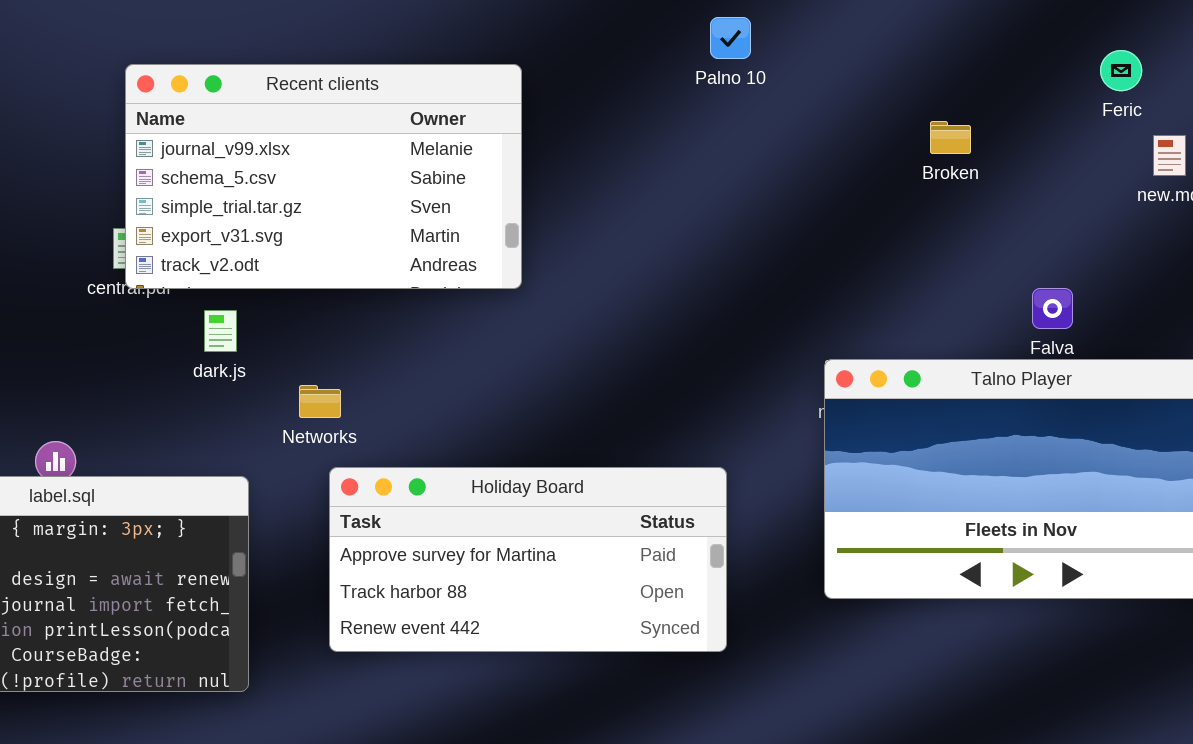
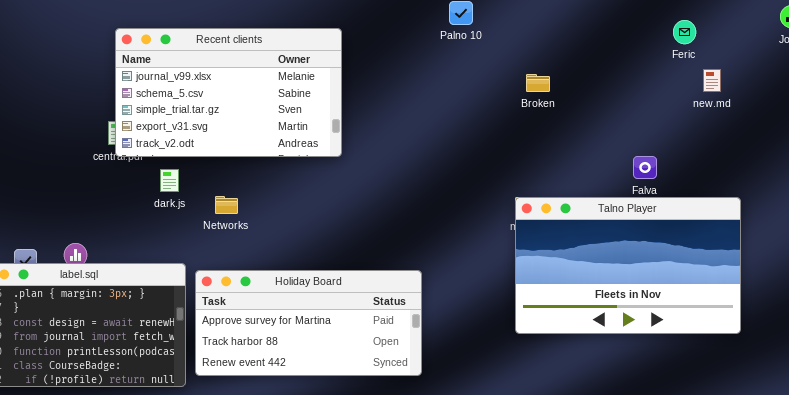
Broken: [930,121,971,154] -> [526,74,550,92], moved
Networks: [299,385,341,418] -> [215,196,238,214], moved
Holiday Board: [329,467,727,652] -> [195,270,422,376], moved

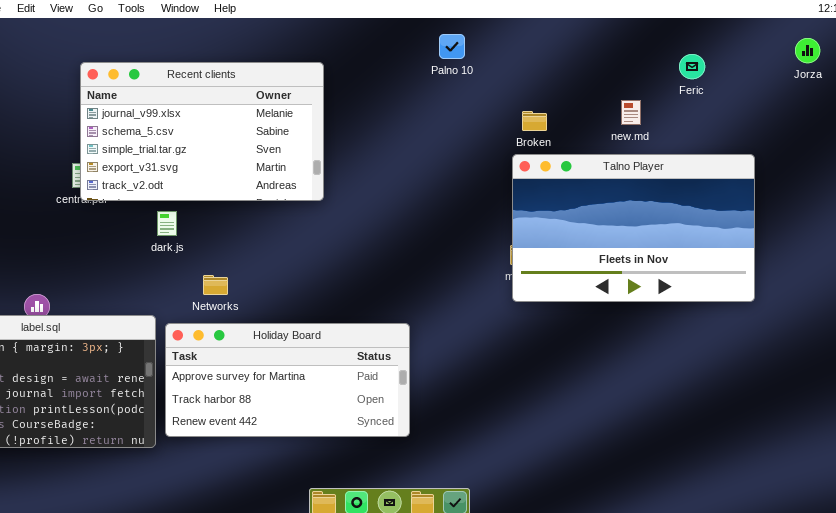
new.md: [703,69,721,92] -> [621,100,641,125], moved
dark.js: [160,169,179,192] -> [157,211,177,236], moved
Networks: [215,196,238,214] -> [203,275,228,295], moved
Talno Player: [515,197,741,334] -> [512,154,755,302], moved

